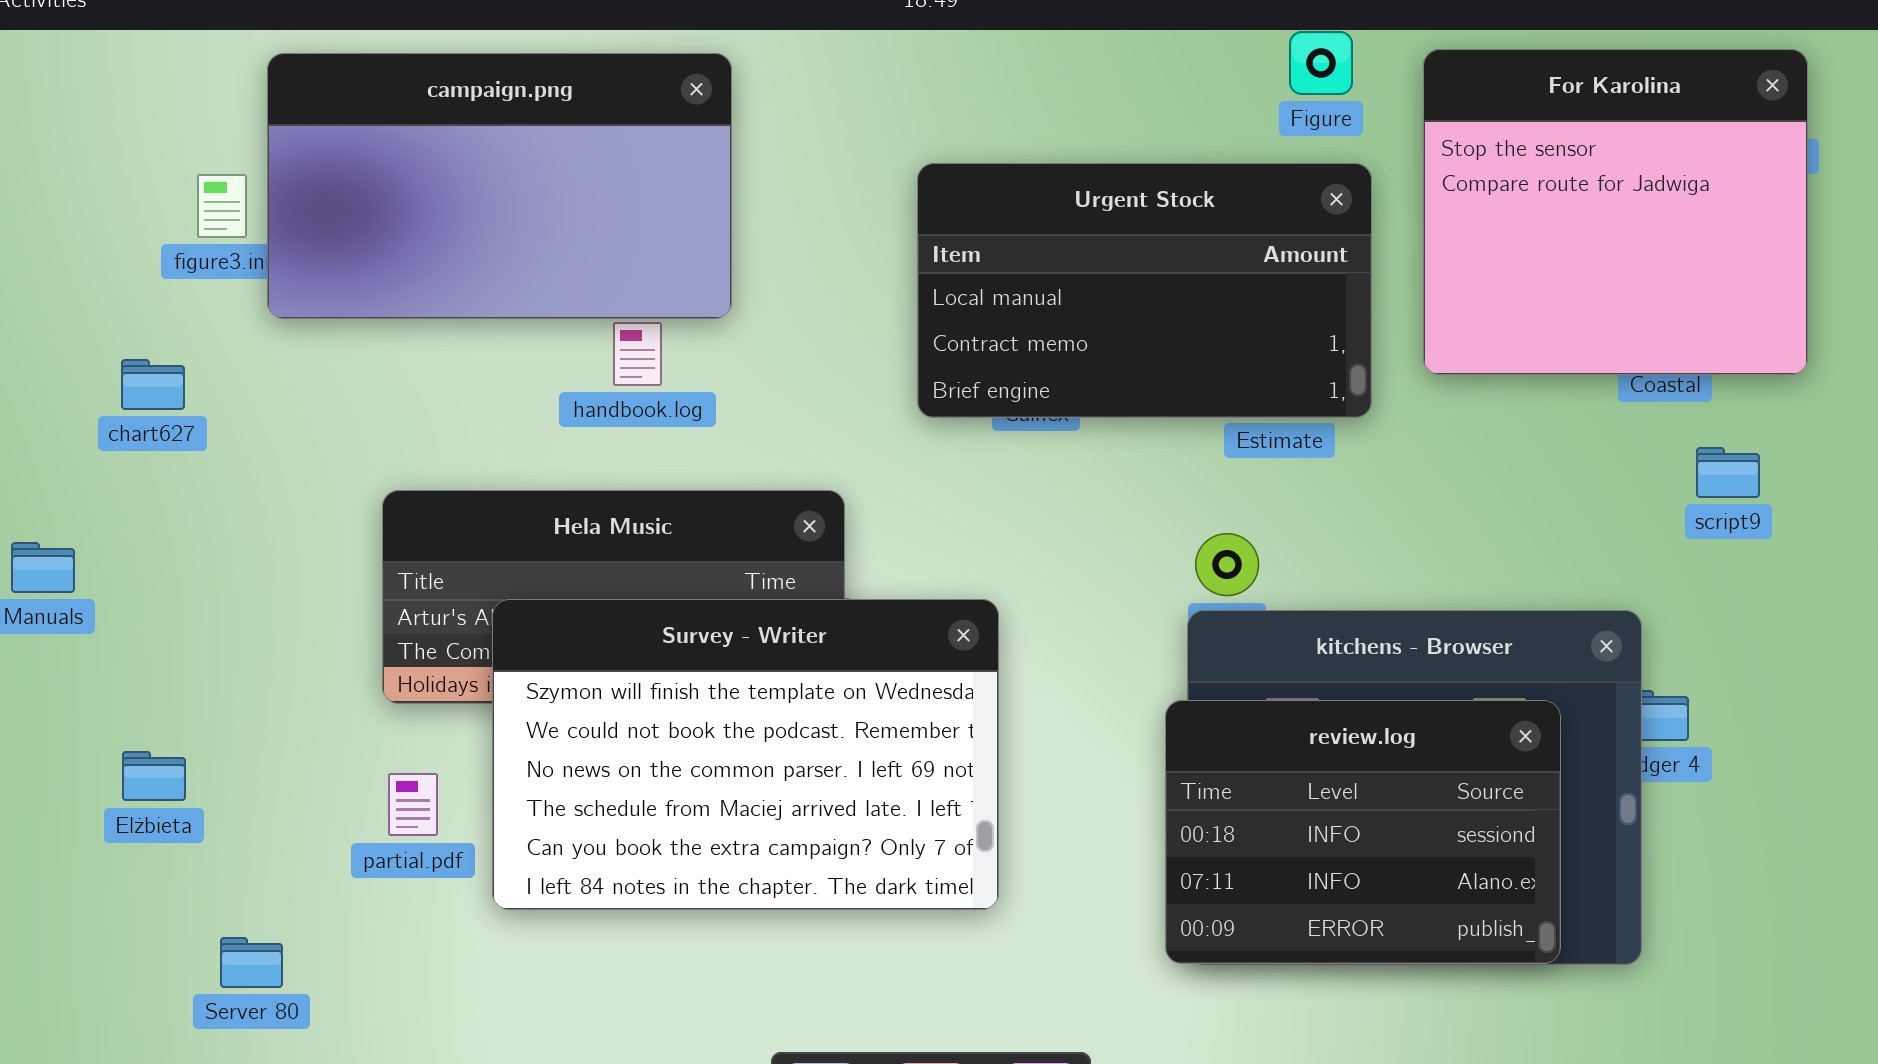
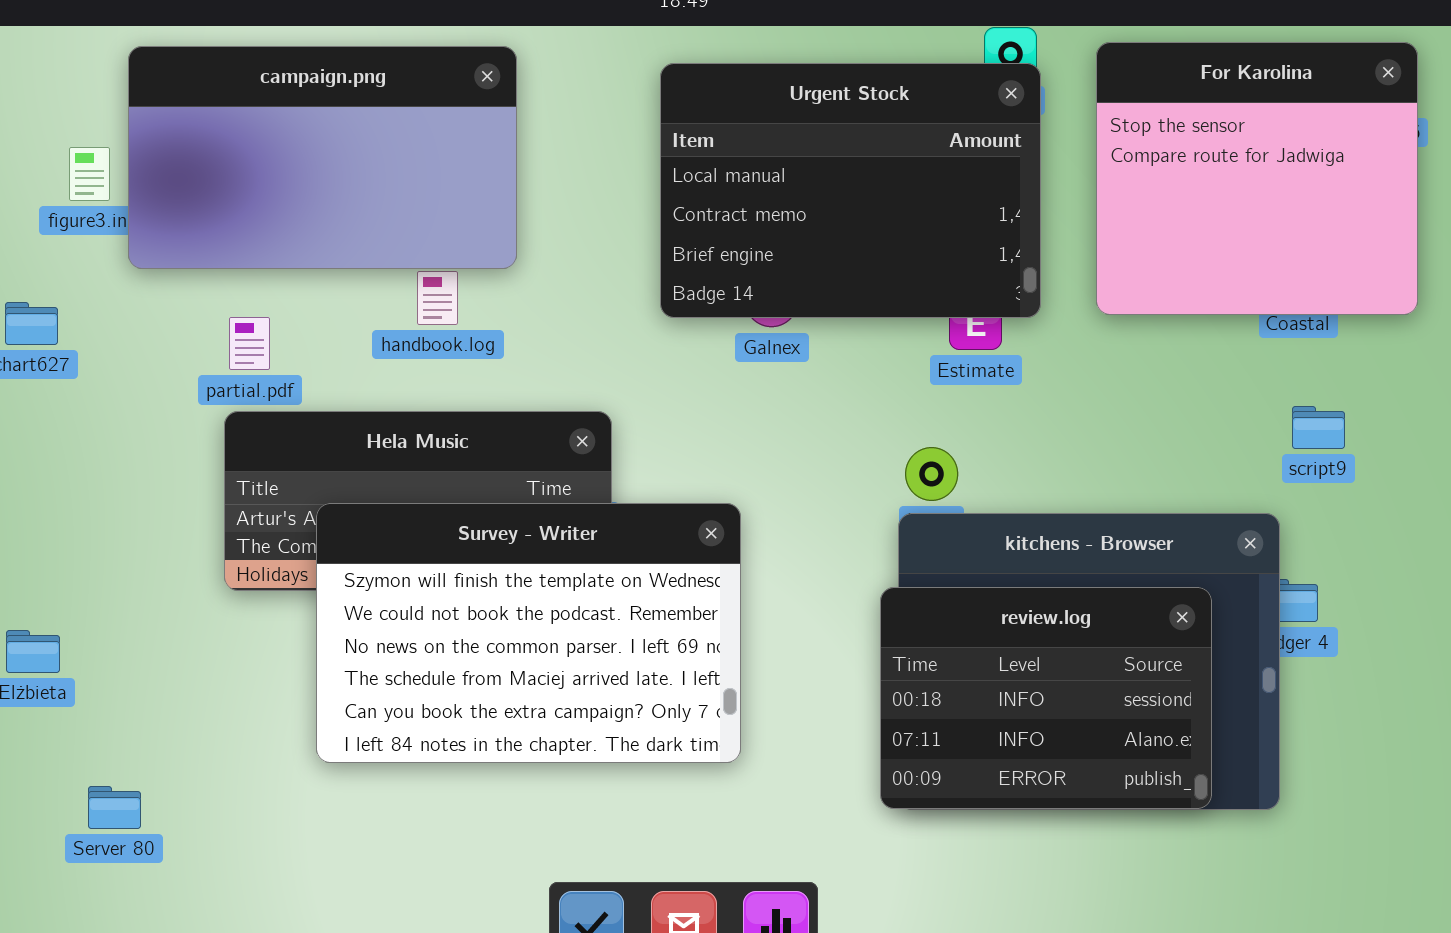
Urgent Stock: [917,163,1372,418] -> [660,63,1041,318], moved, resized
script9: [1696,447,1760,498] -> [1292,406,1345,449], moved
partial.pdf: [388,773,438,836] -> [229,317,270,370], moved

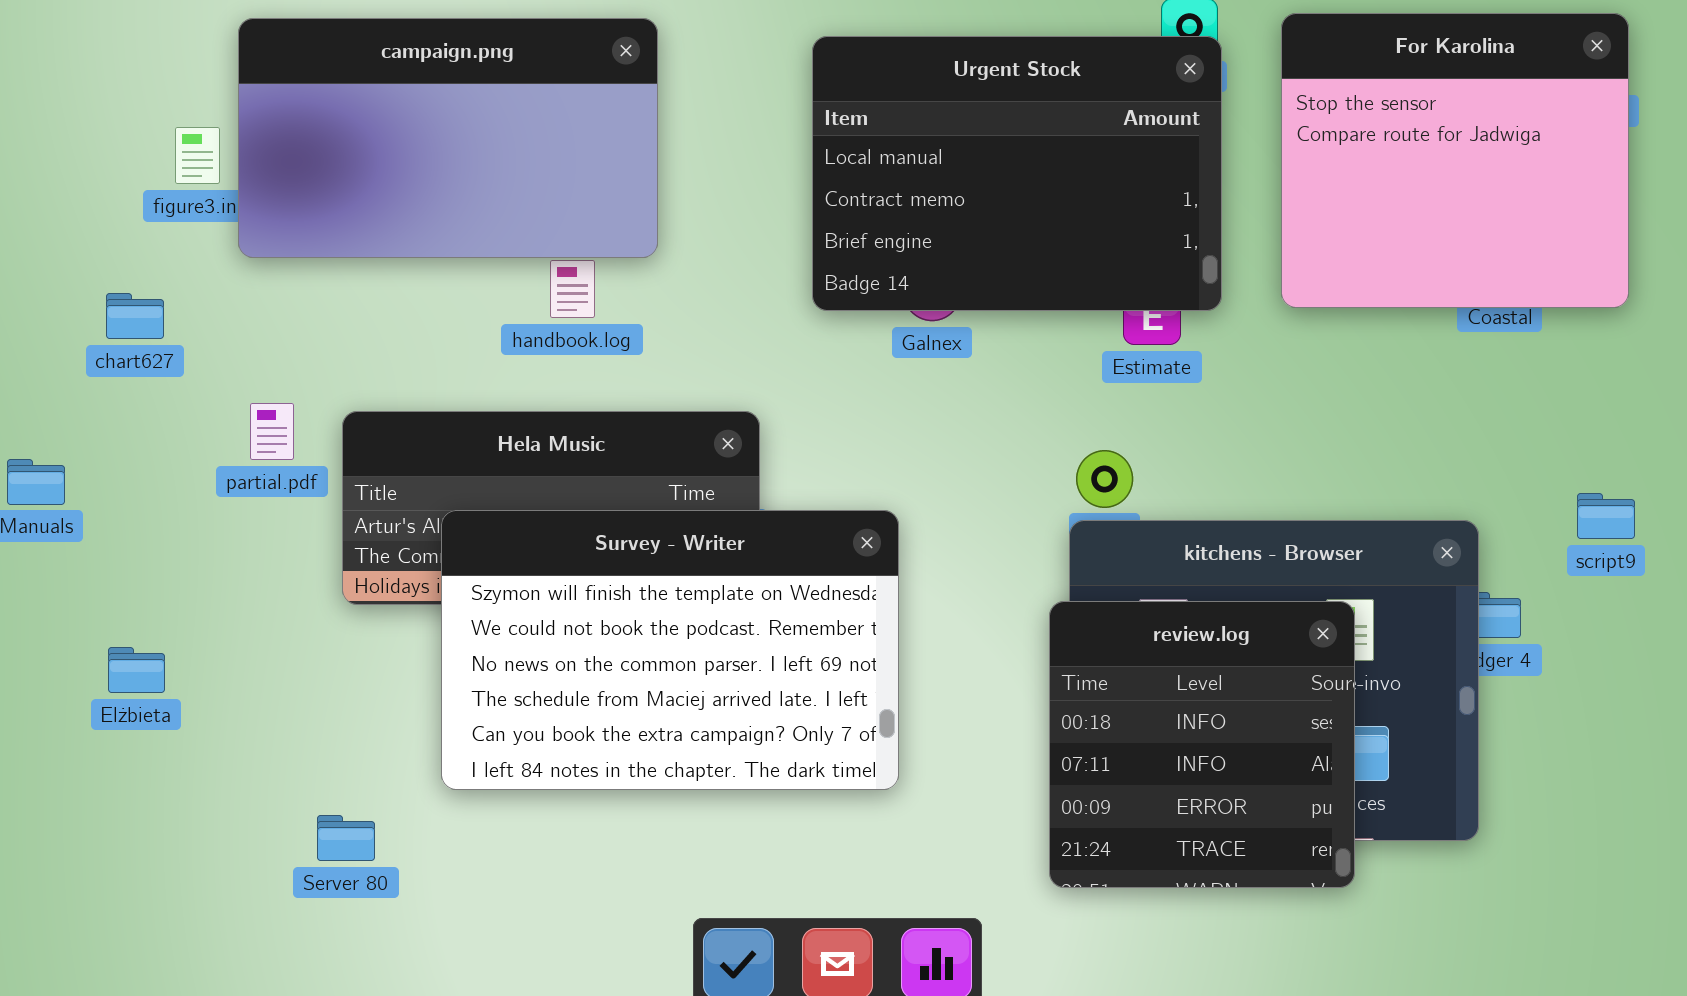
partial.pdf: [229,317,270,370] -> [250,403,294,460], moved
script9: [1292,406,1345,449] -> [1577,493,1635,539], moved
review.log: [880,587,1212,809] -> [1049,601,1355,888], resized
Server 80: [88,786,141,829] -> [317,815,375,861], moved

